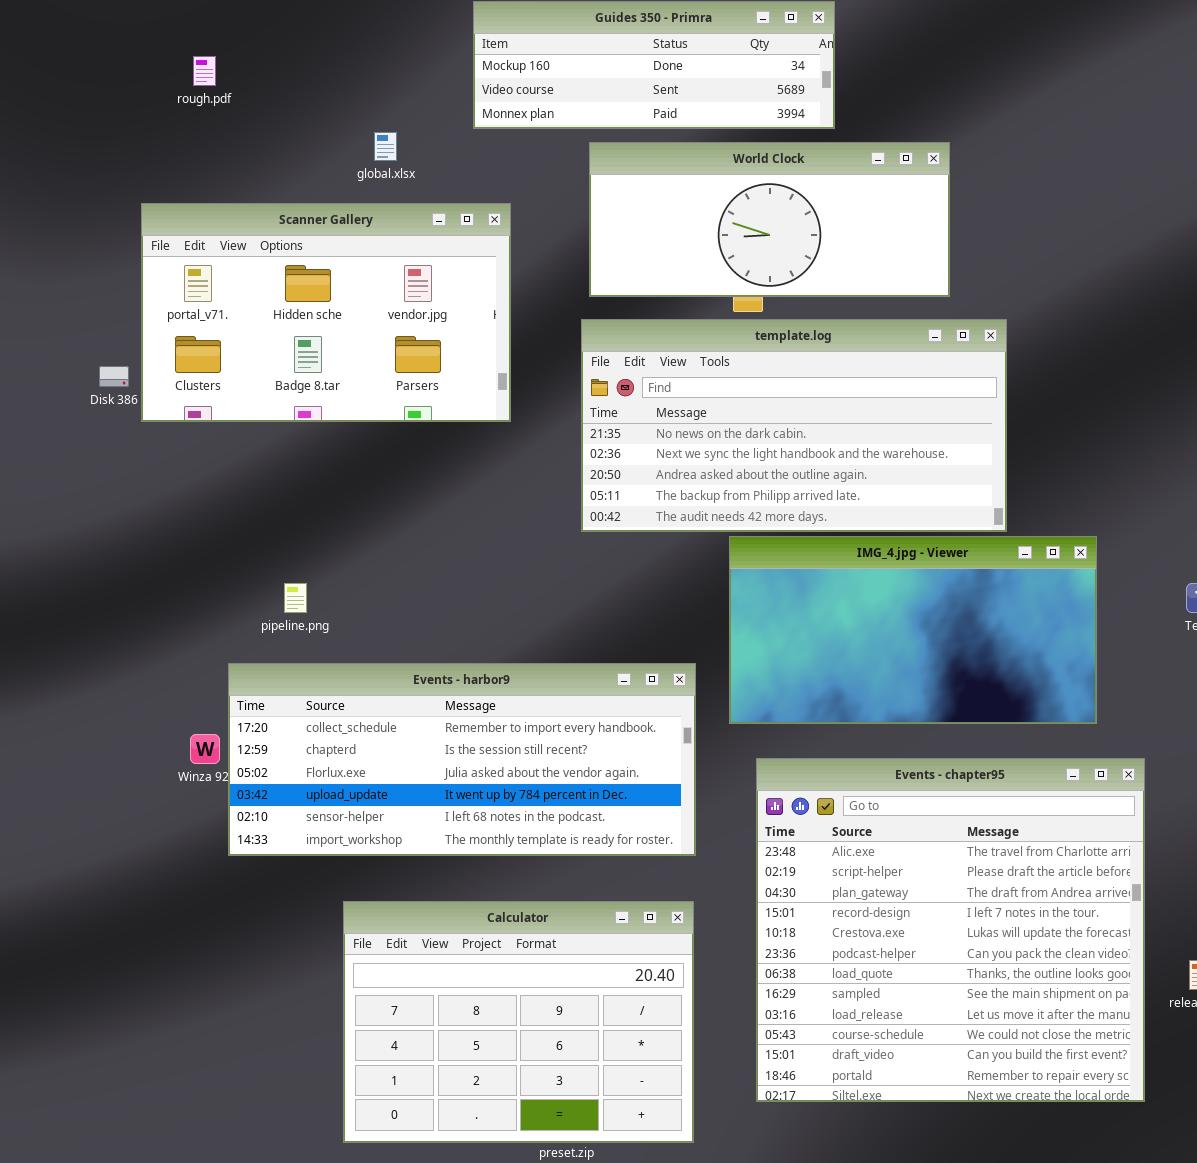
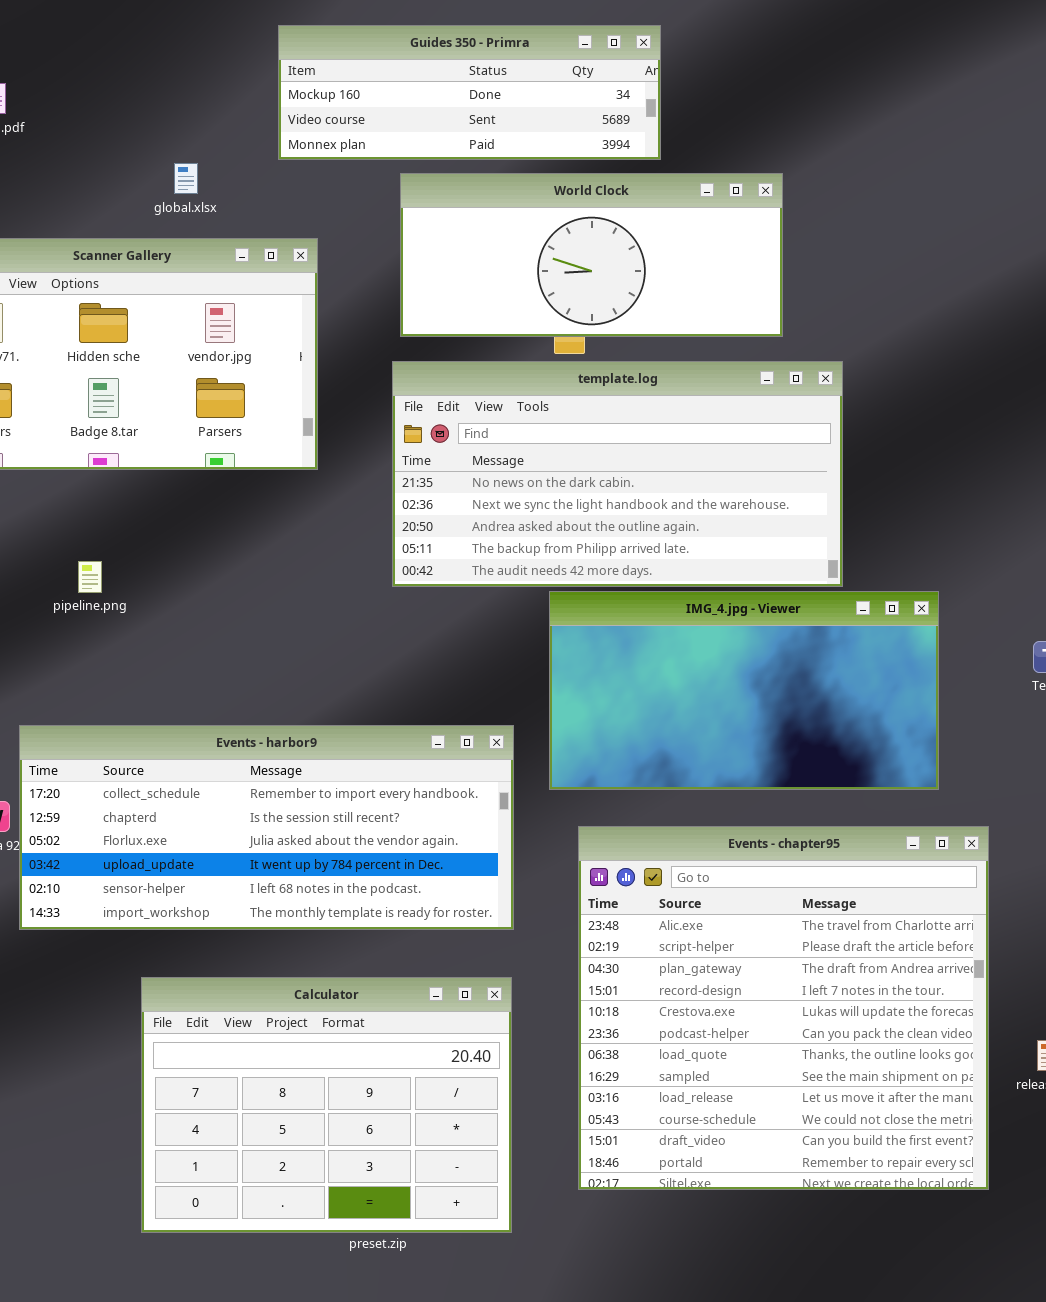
pipeline.png: [284,583,307,613] -> [78,561,102,593], moved

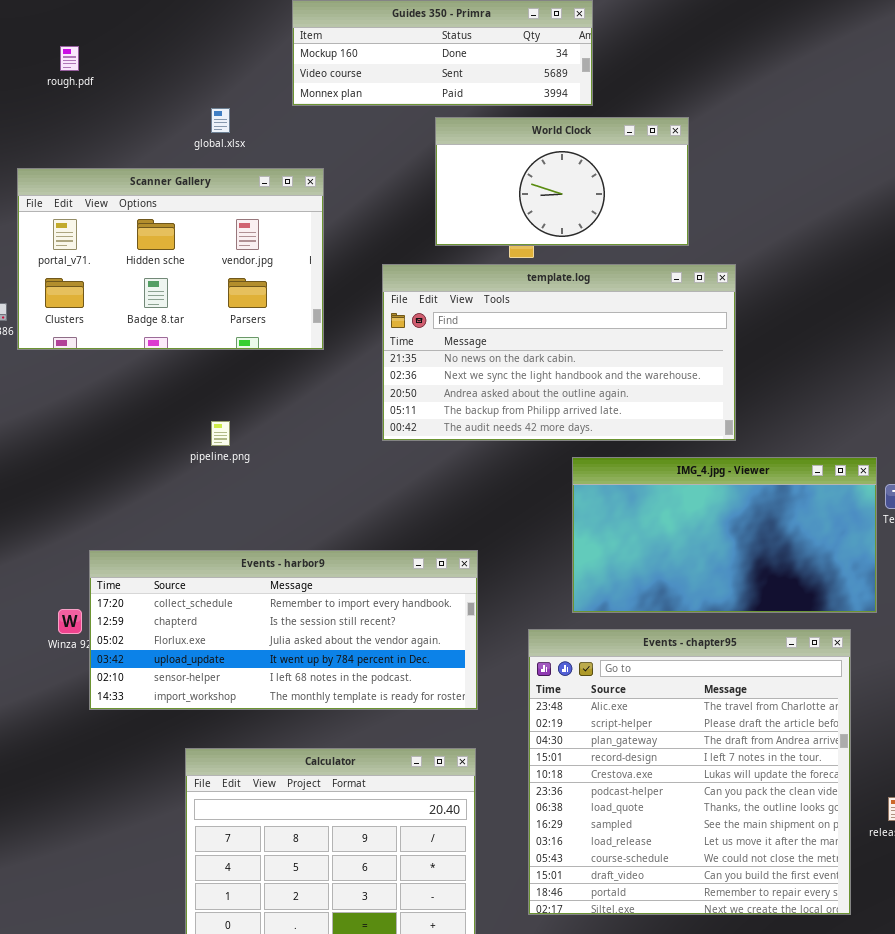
World Clock: [400,173,783,337] -> [435,117,689,246], resized
pipeline.png: [78,561,102,593] -> [211,421,230,446], moved
IMG_4.jpg - Viewer: [549,591,939,790] -> [572,457,877,613], moved

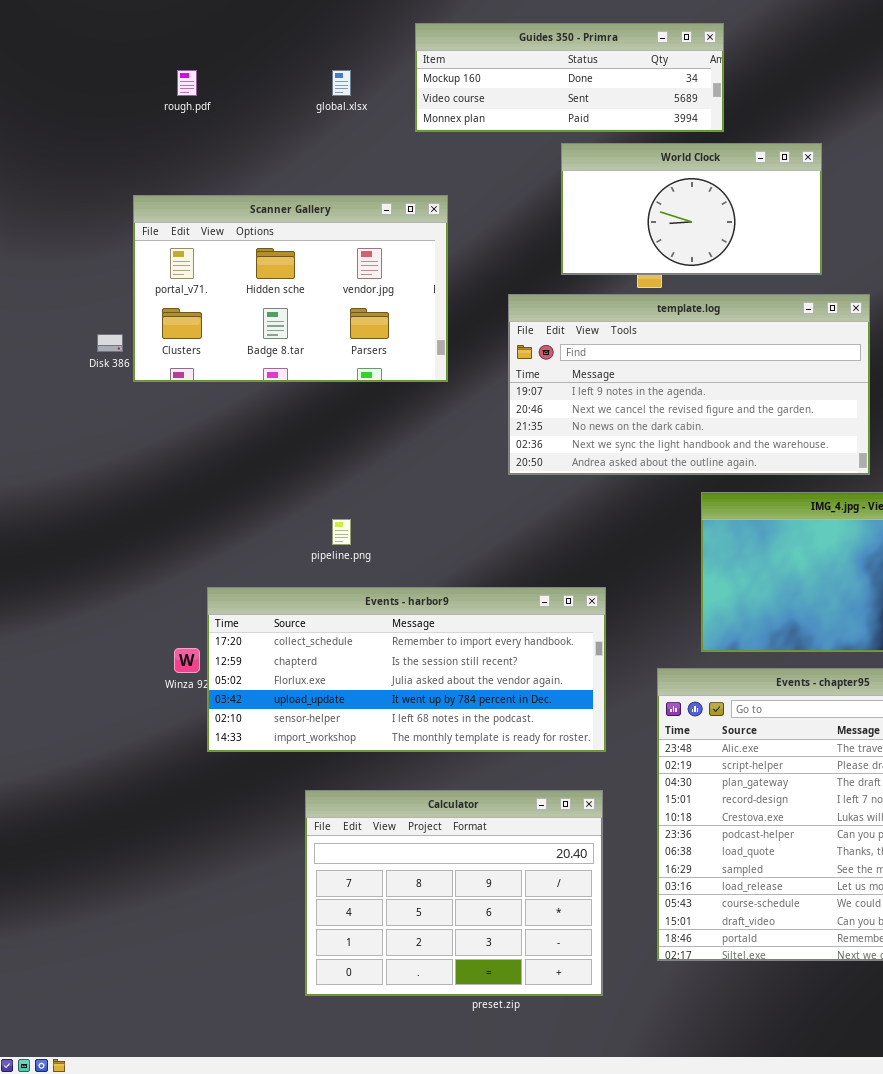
global.xlsx: [211,108,230,133] -> [332,70,351,96], moved
template.log: [382,264,736,441] -> [508,294,870,475], scrolled up 2 rows
pipeline.png: [211,421,230,446] -> [332,519,351,545], moved

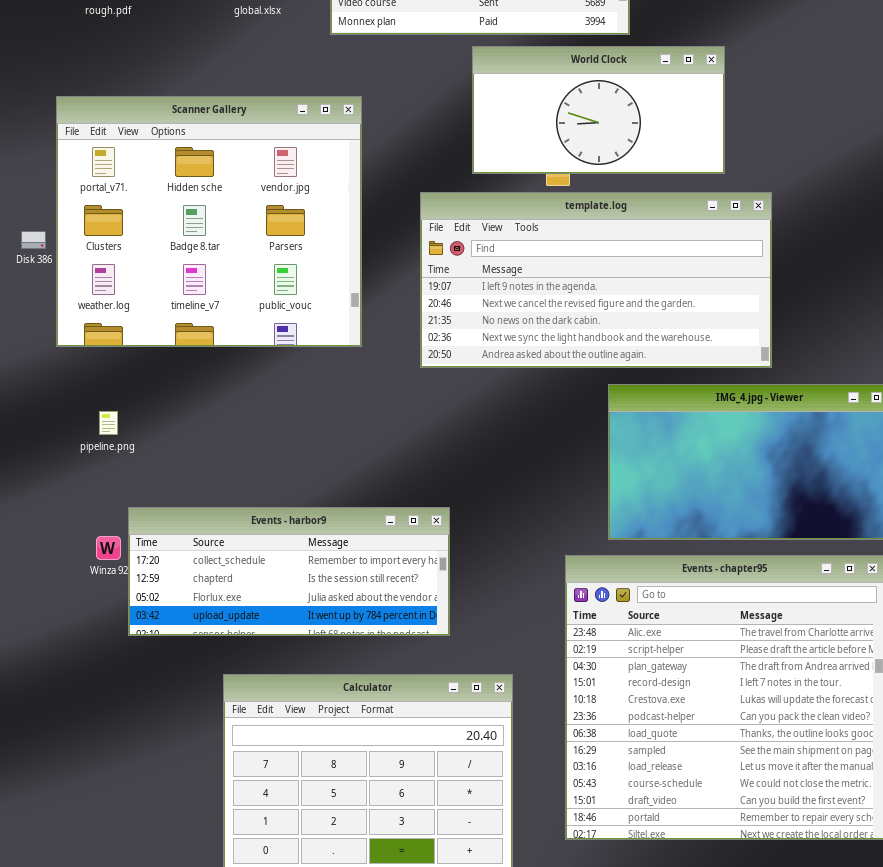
Scanner Gallery: [133,195,448,382] -> [56,96,362,347], resized
pipeline.png: [332,519,351,545] -> [99,411,118,435], moved
Events - harbor9: [207,587,606,752] -> [128,507,450,636], resized

